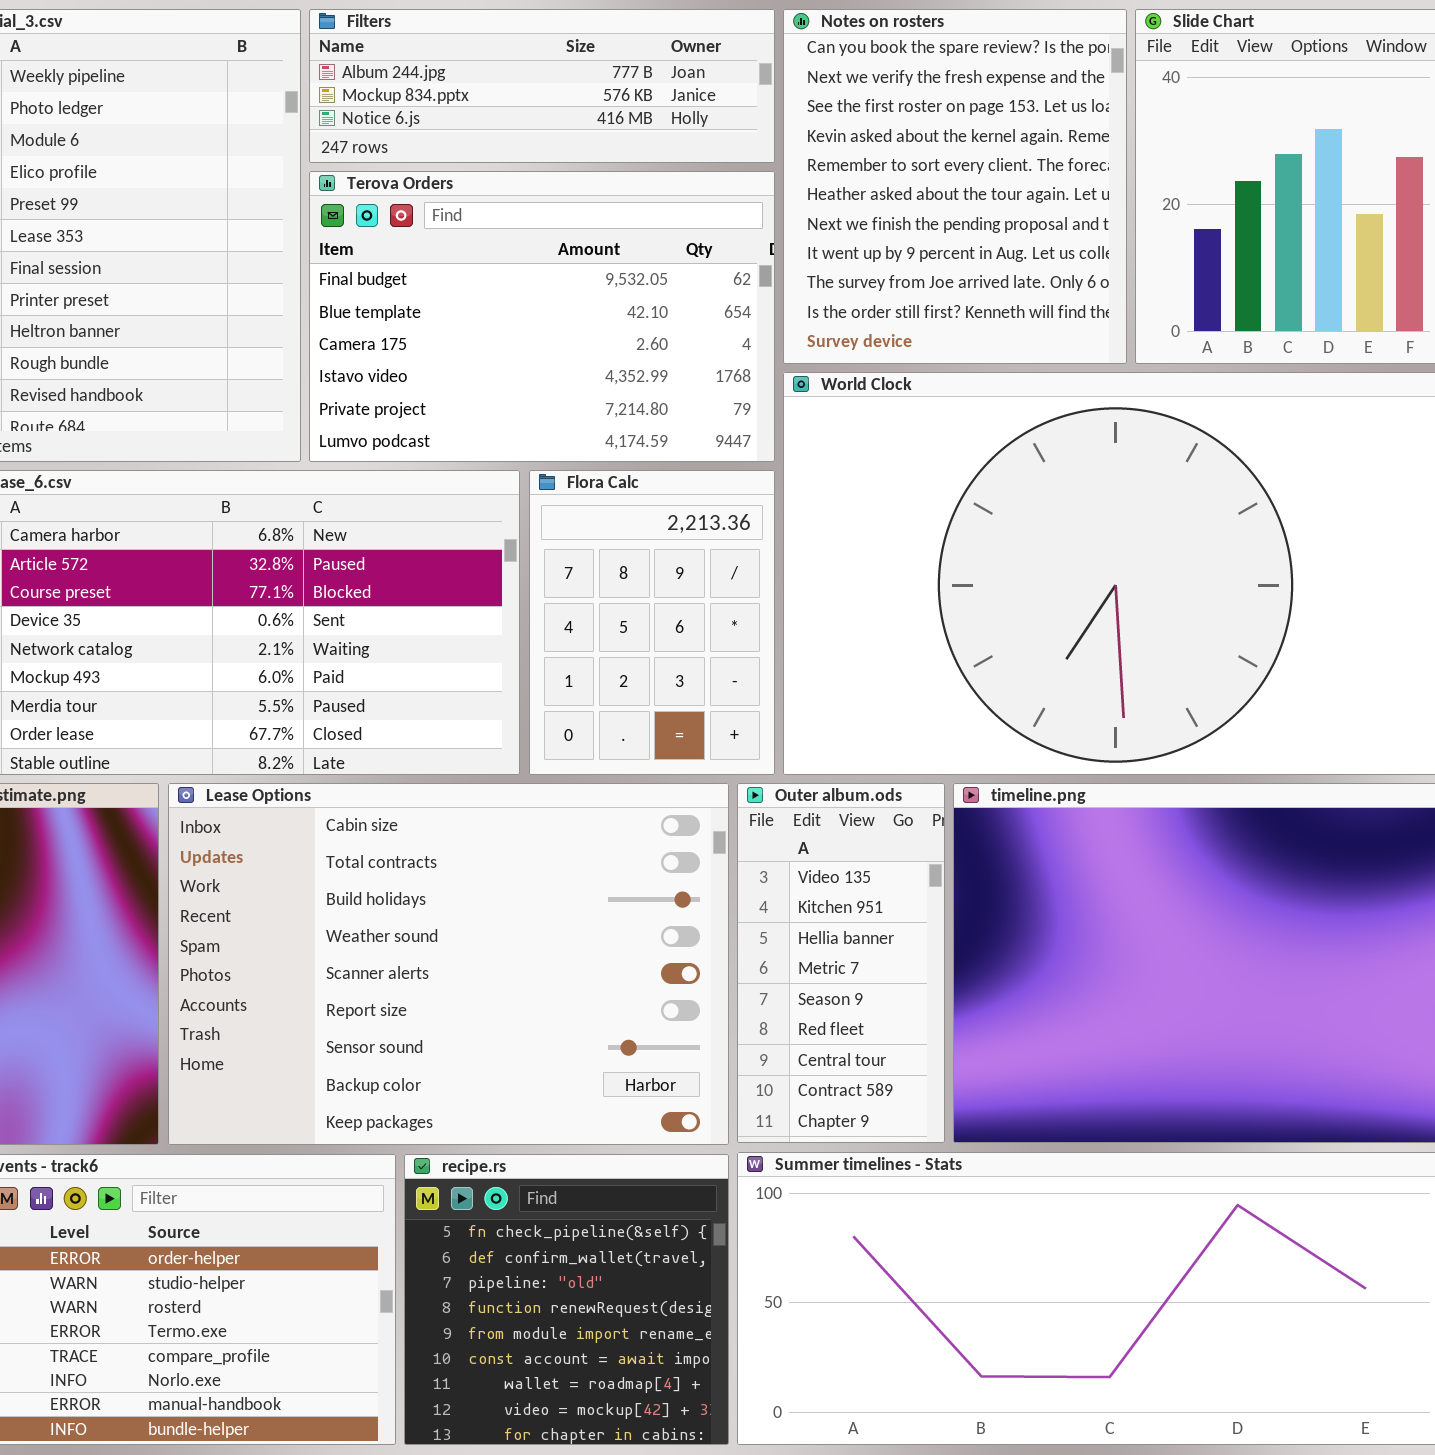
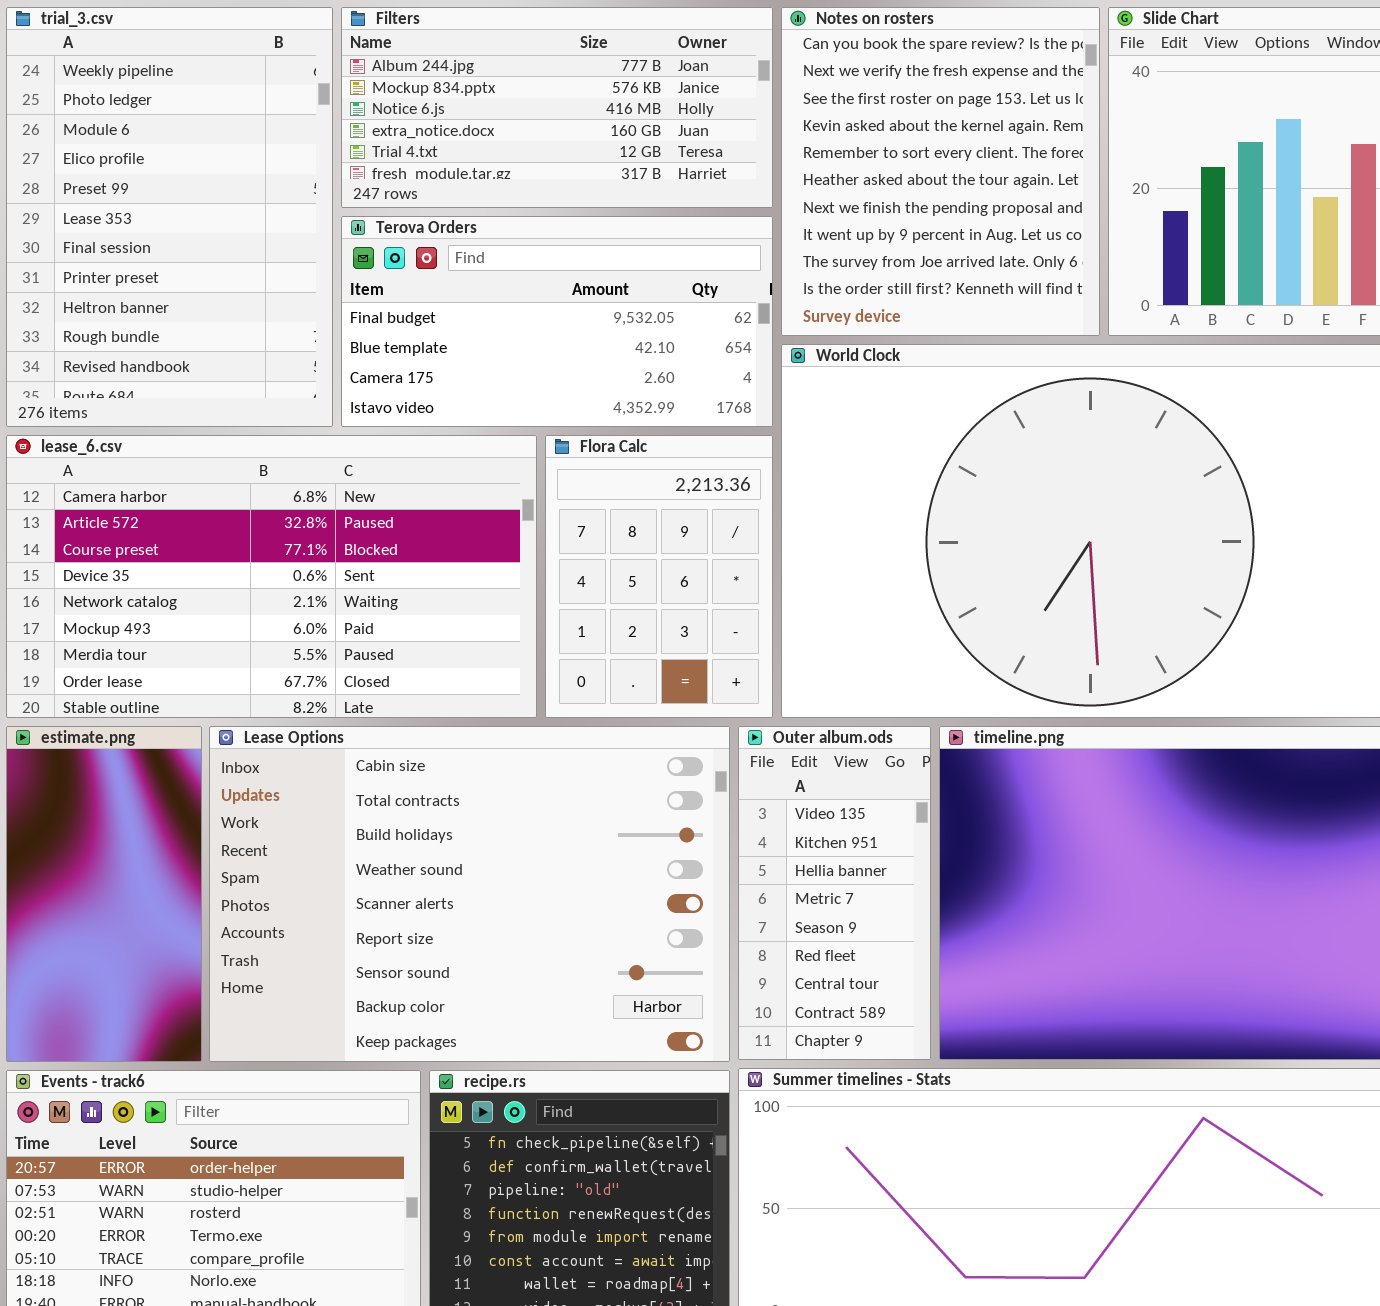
Filters: [309,9,775,163] -> [341,7,773,208], resized
Terova Orders: [309,171,775,462] -> [341,216,773,427], resized

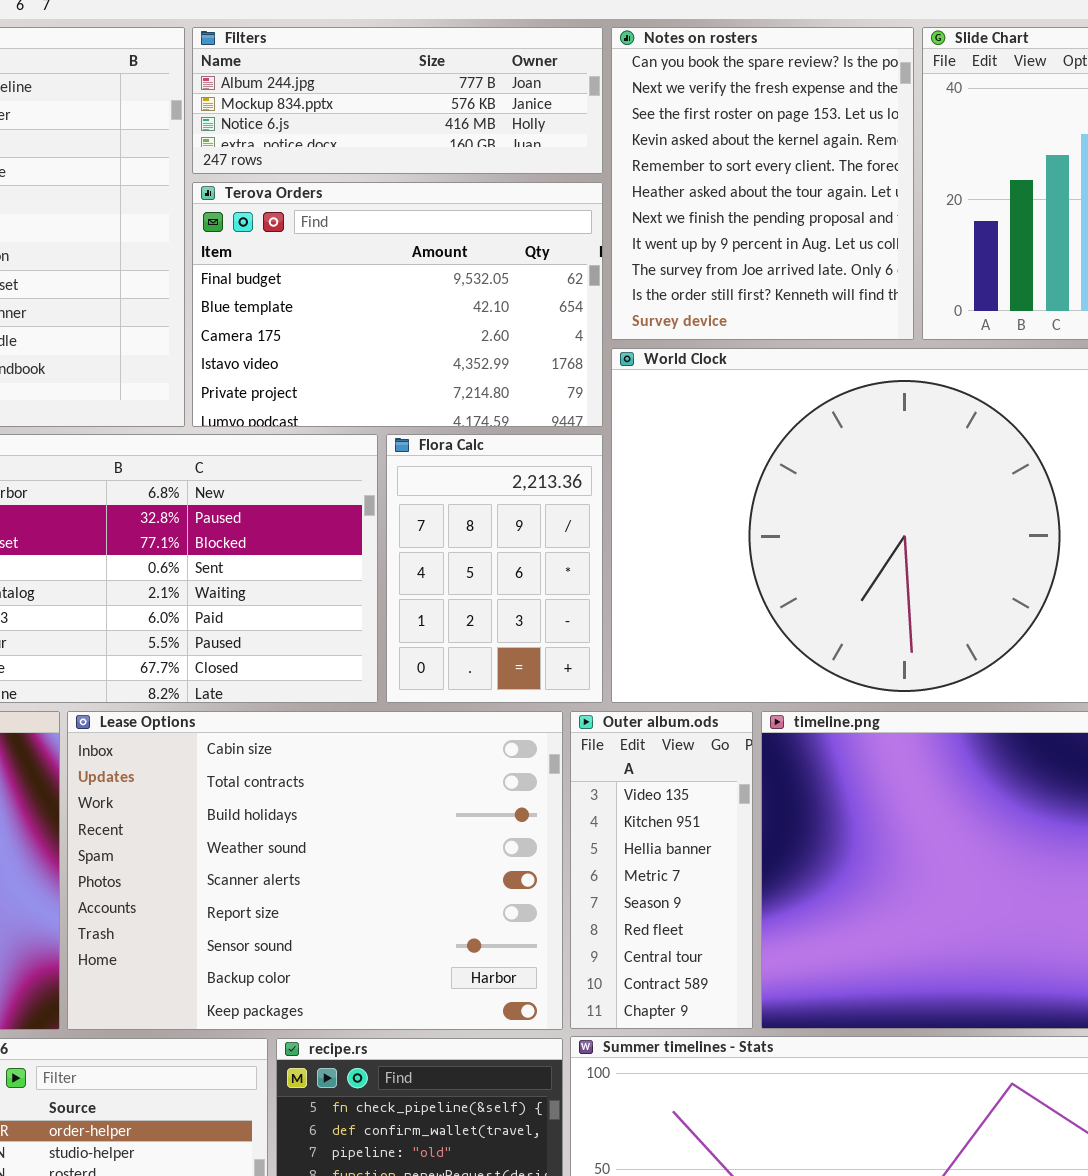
Filters: [341,7,773,208] -> [192,27,603,174], resized
Terova Orders: [341,216,773,427] -> [192,182,603,427], resized

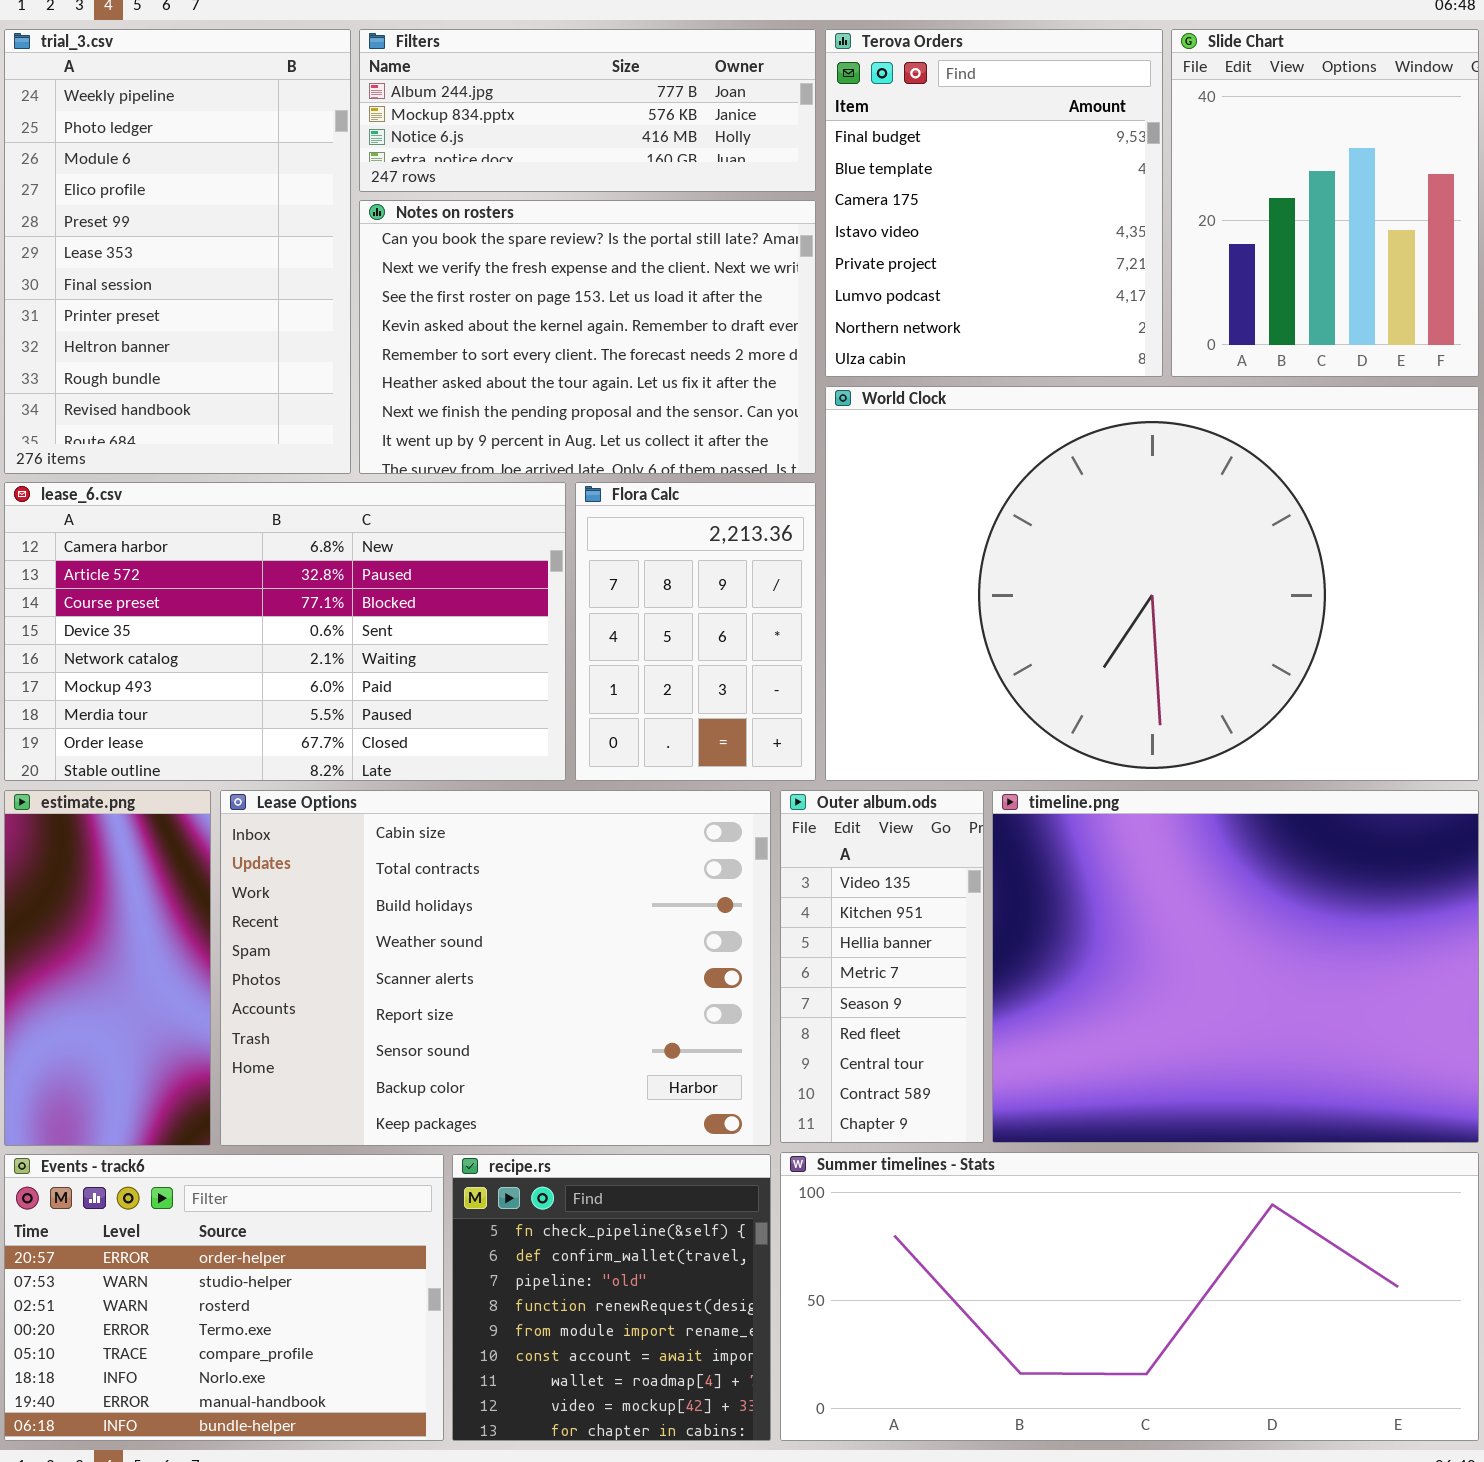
Notes on rosters: [611,27,914,340] -> [359,200,816,474], moved, resized
Terova Orders: [192,182,603,427] -> [825,29,1163,377], moved, resized

